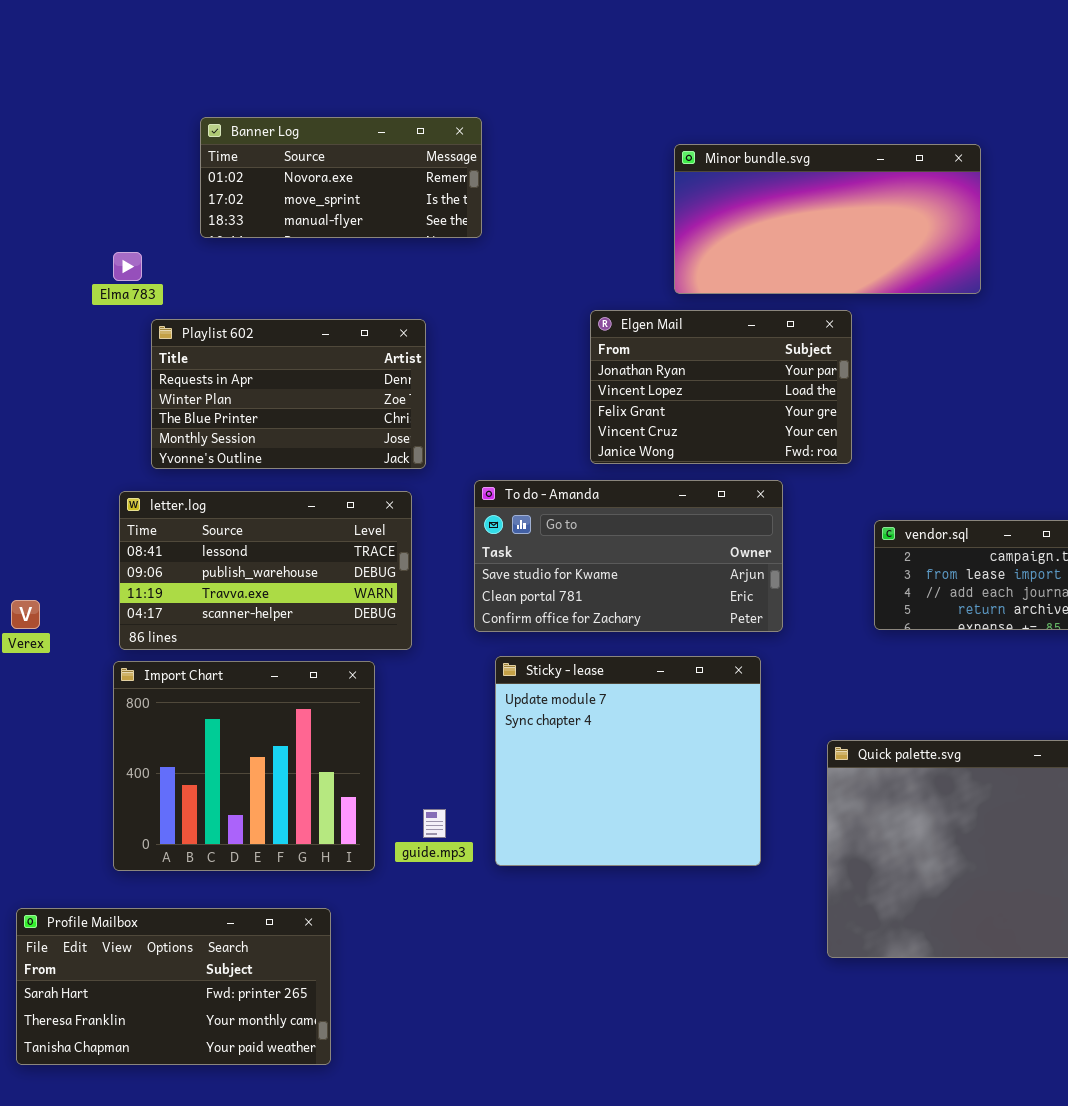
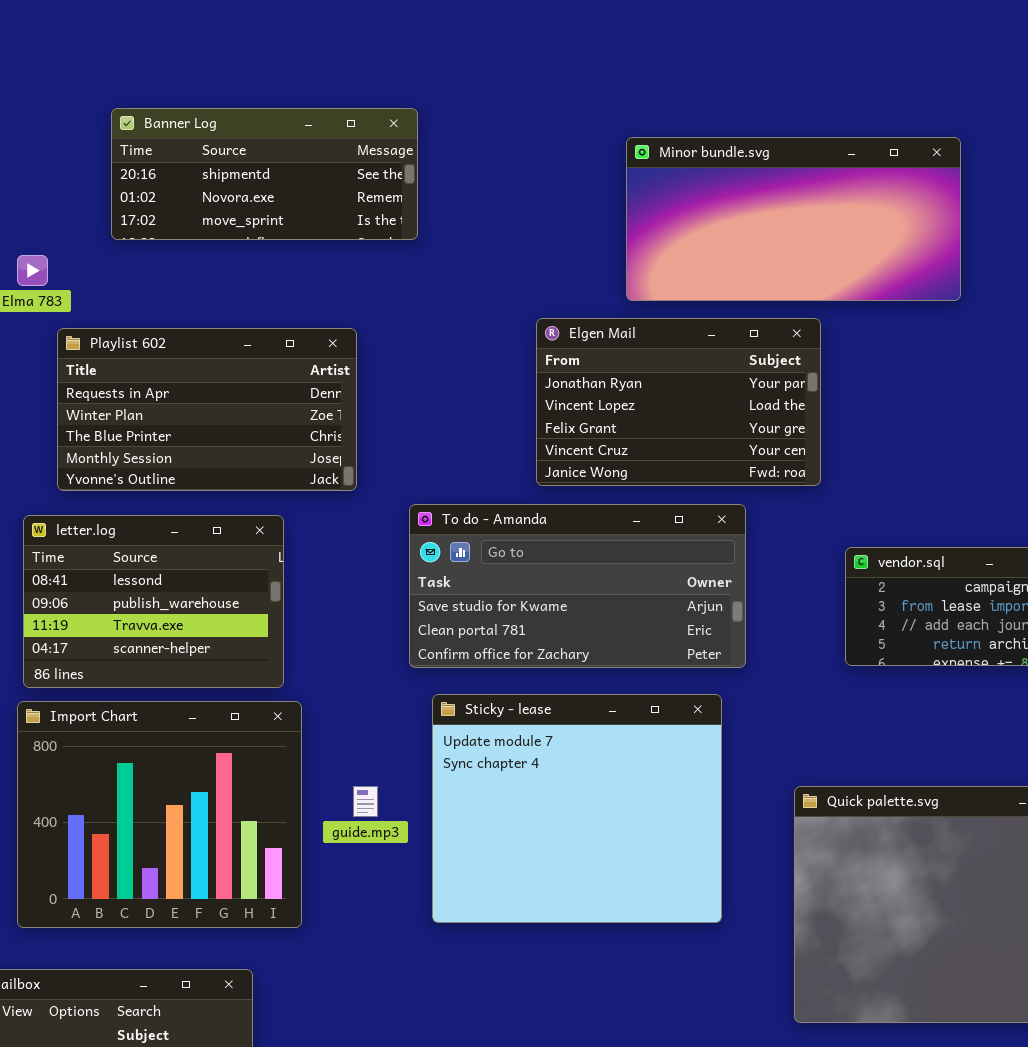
Banner Log: [200,117,482,238] -> [111,108,418,240], scrolled up 1 row
letter.log: [119,491,412,650] -> [23,515,284,688], resized
guide.mp3: [423,809,446,838] -> [353,786,378,817], moved

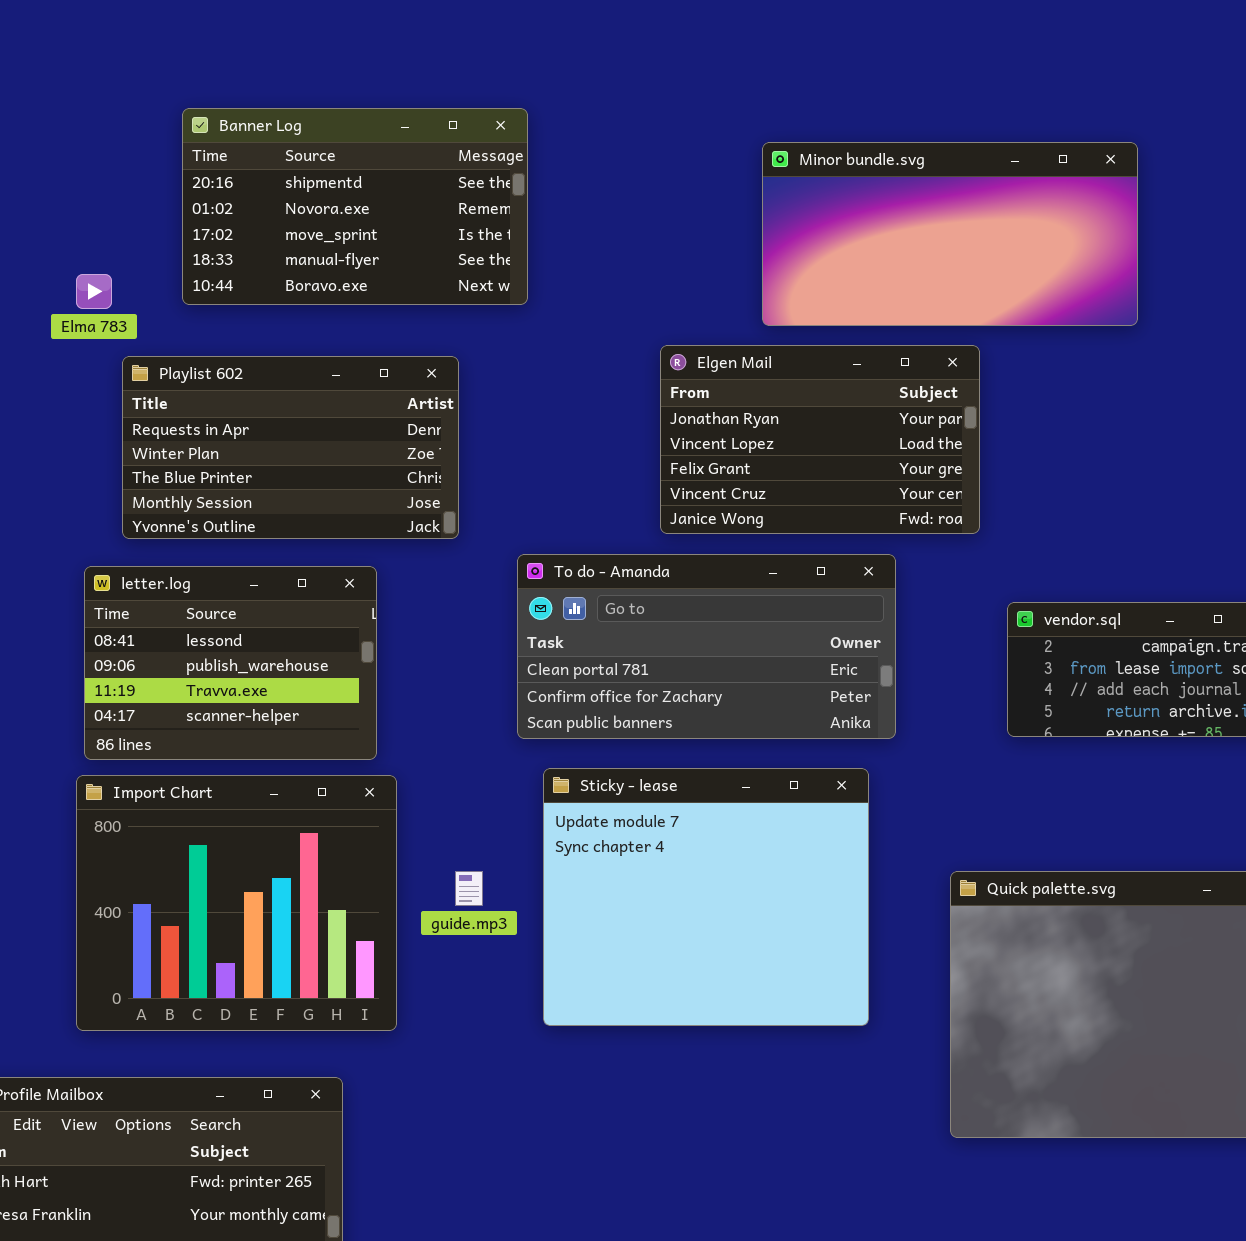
Banner Log: [111,108,418,240] -> [182,108,528,305], resized
To do - Amanda: [409,504,746,668] -> [517,554,896,739], scrolled down 1 row

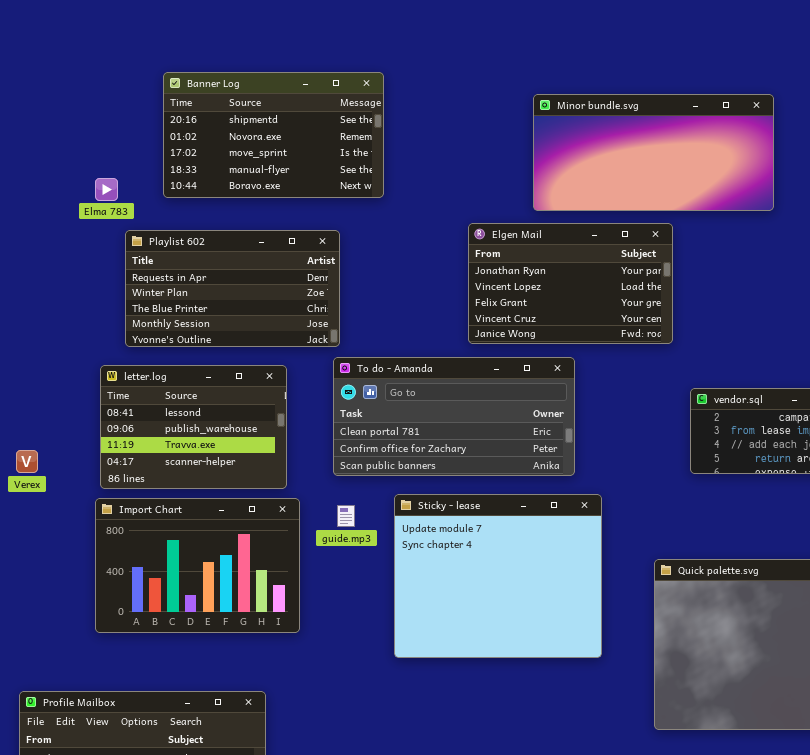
To do - Amanda: [517,554,896,739] -> [333,357,575,476], moved
Import Chart: [76,775,397,1031] -> [95,498,300,633], resized
guide.mp3: [455,871,483,906] -> [337,505,355,527], moved

